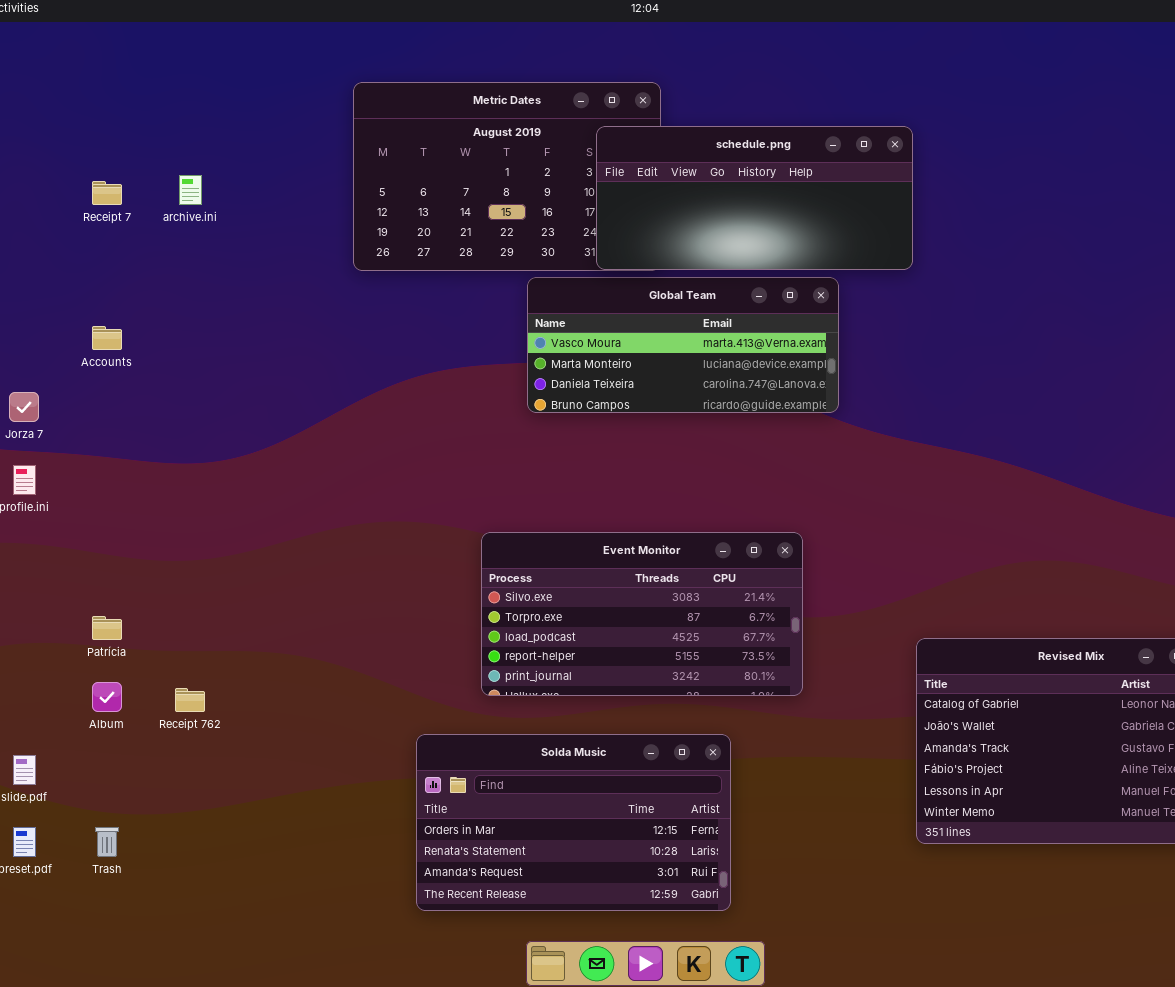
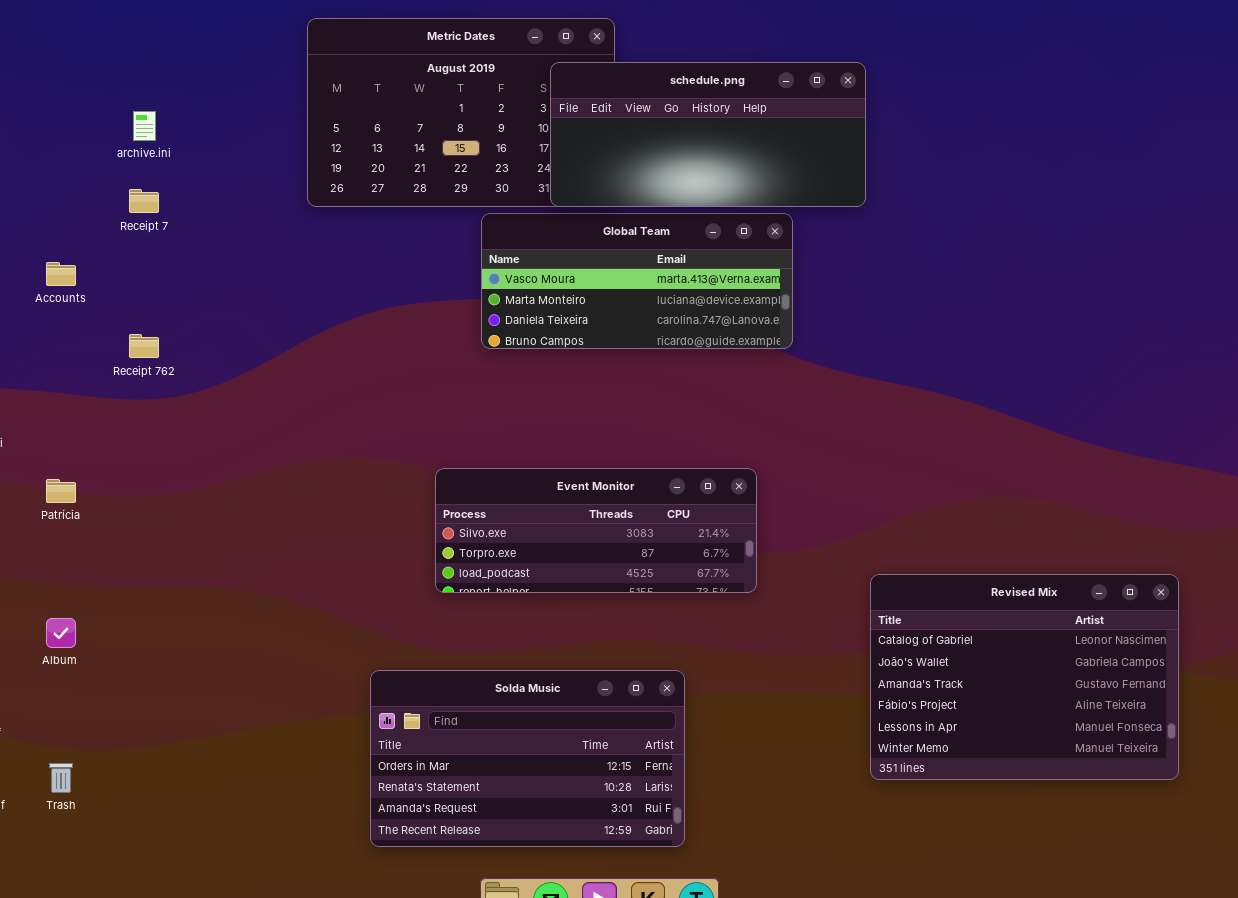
Receipt 7: [92,181,122,205] -> [129,189,159,213], moved
Event Monitor: [481,532,803,696] -> [435,468,757,593], resized
Patrícia: [92,616,122,640] -> [46,479,76,503], moved
Receipt 762: [175,688,205,712] -> [129,334,159,358], moved

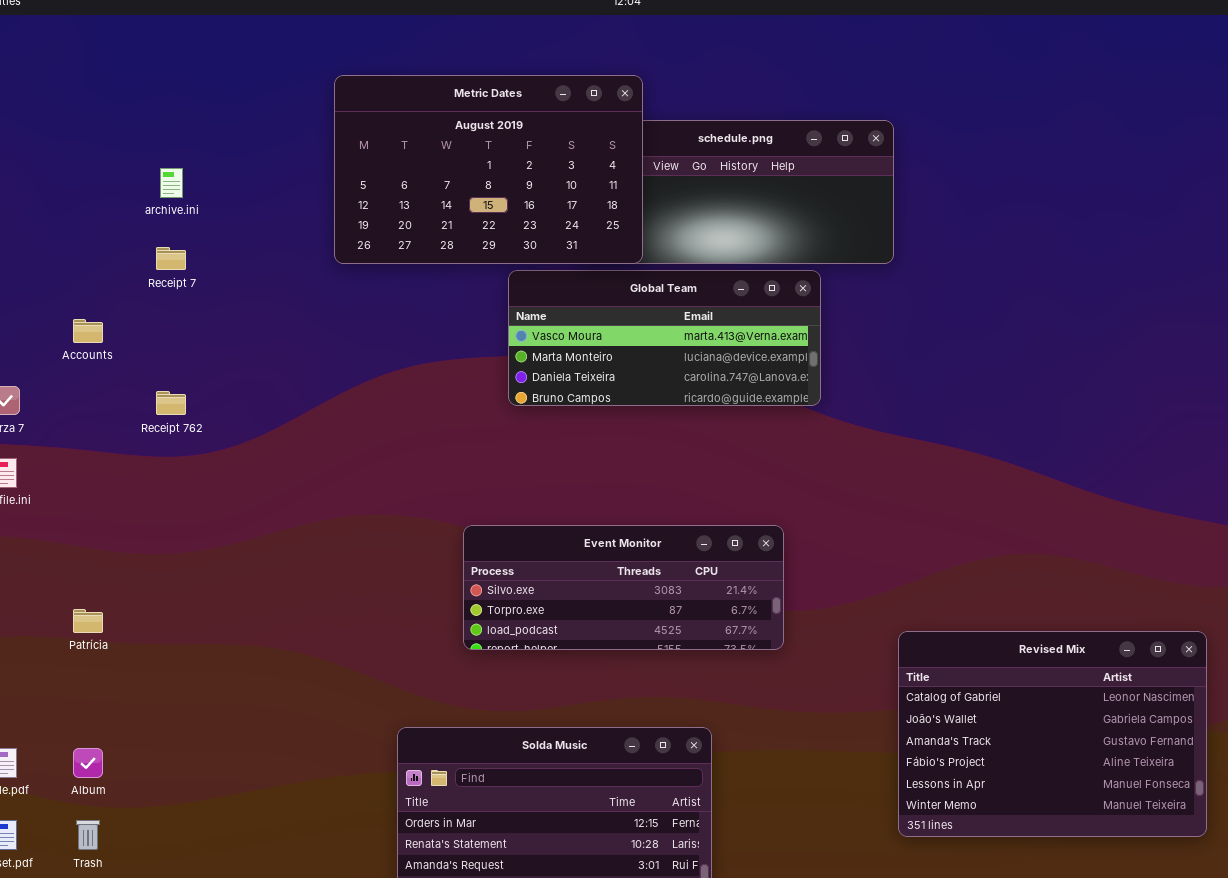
Metric Dates: [307,18,615,207] -> [334,75,643,264], raised
Patrícia: [46,479,76,503] -> [73,609,103,633], moved
Album: [46,618,76,648] -> [73,748,103,778], moved

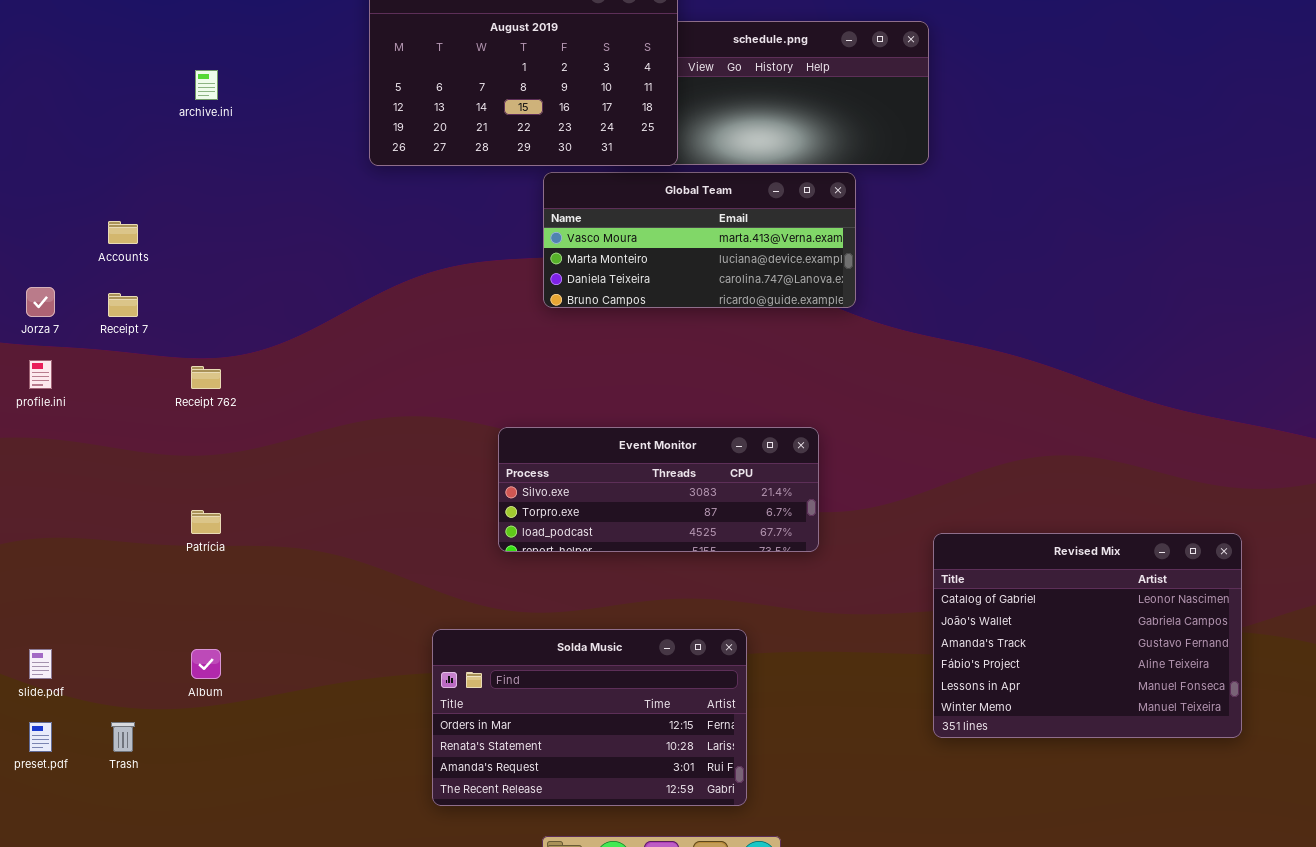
Receipt 7: [156,247,186,270] -> [108,293,138,317], moved
Receipt 762: [156,391,186,415] -> [191,366,221,389], moved
Patrícia: [73,609,103,633] -> [191,510,221,534], moved
Album: [73,748,103,778] -> [191,649,221,679], moved

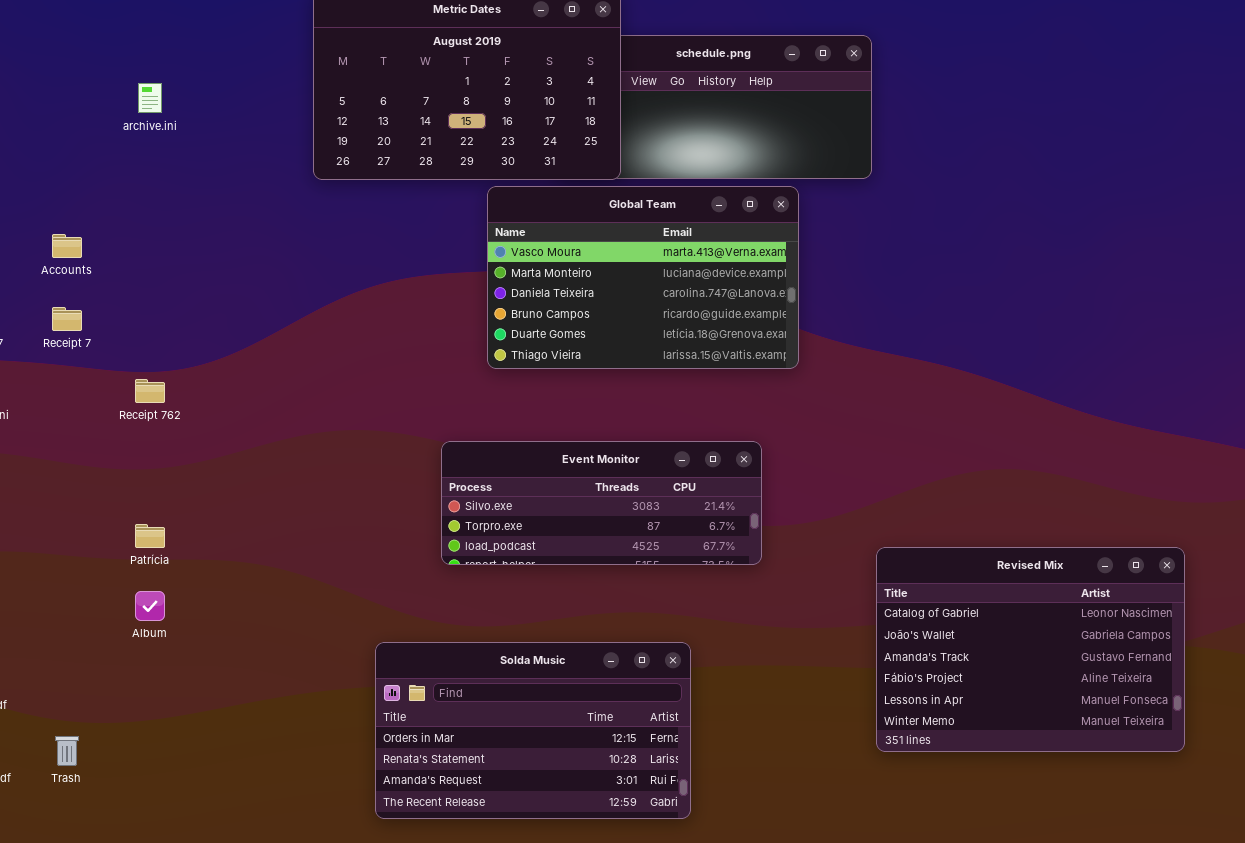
Global Team: [543,172,856,308] -> [487,186,799,369], resized
Album: [191,649,221,679] -> [135,591,165,621], moved

